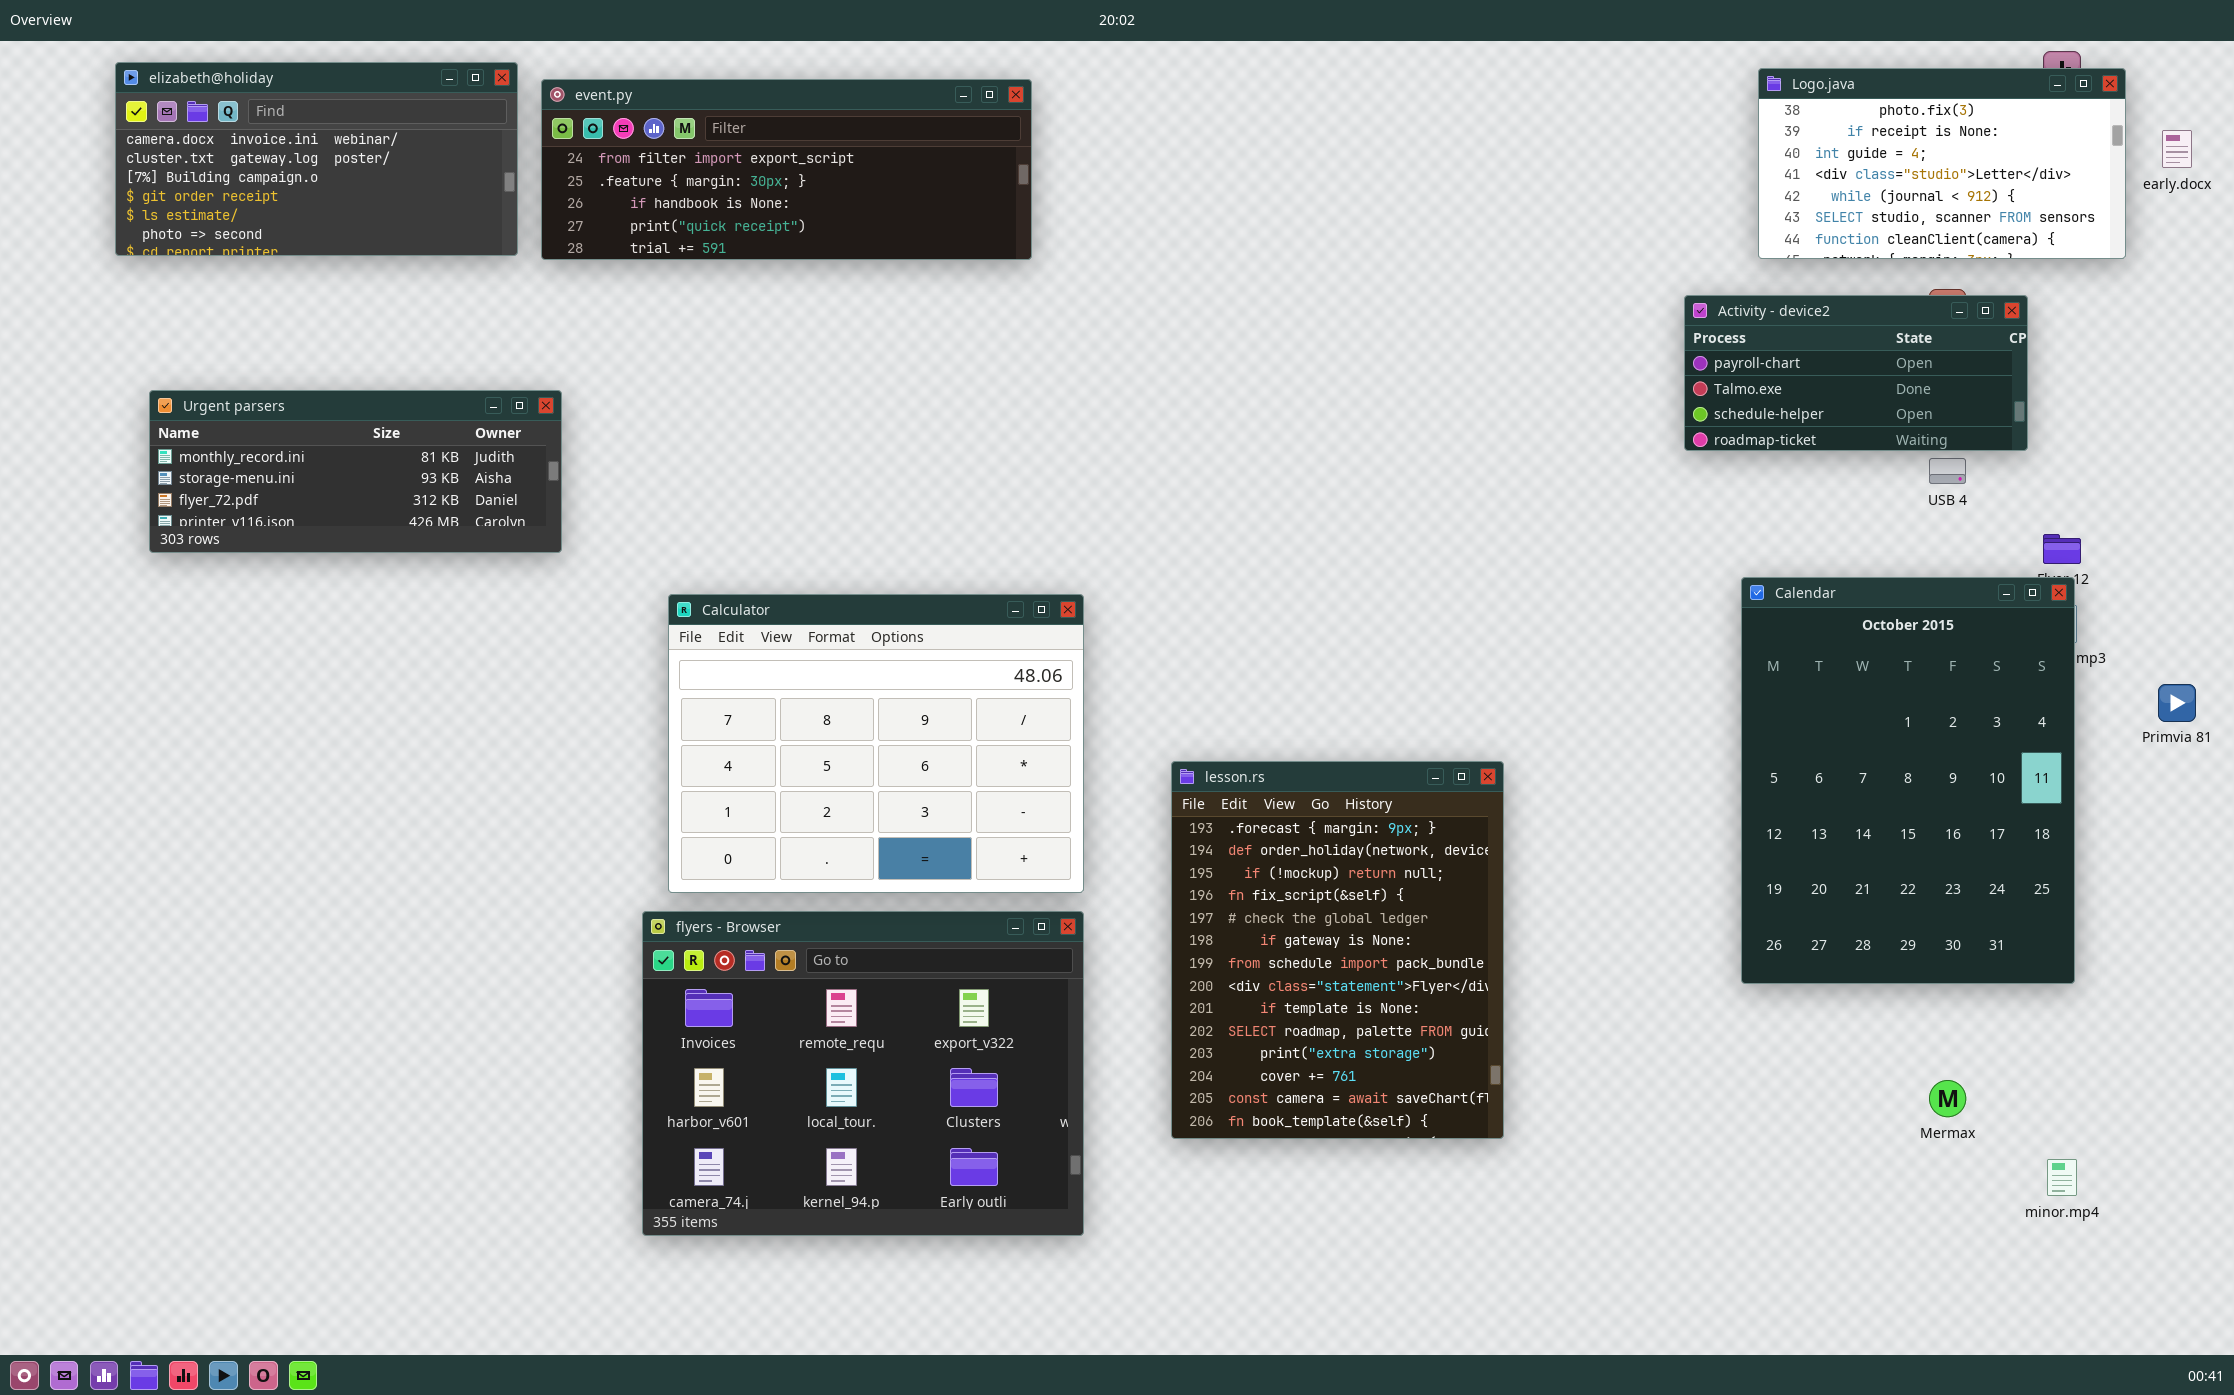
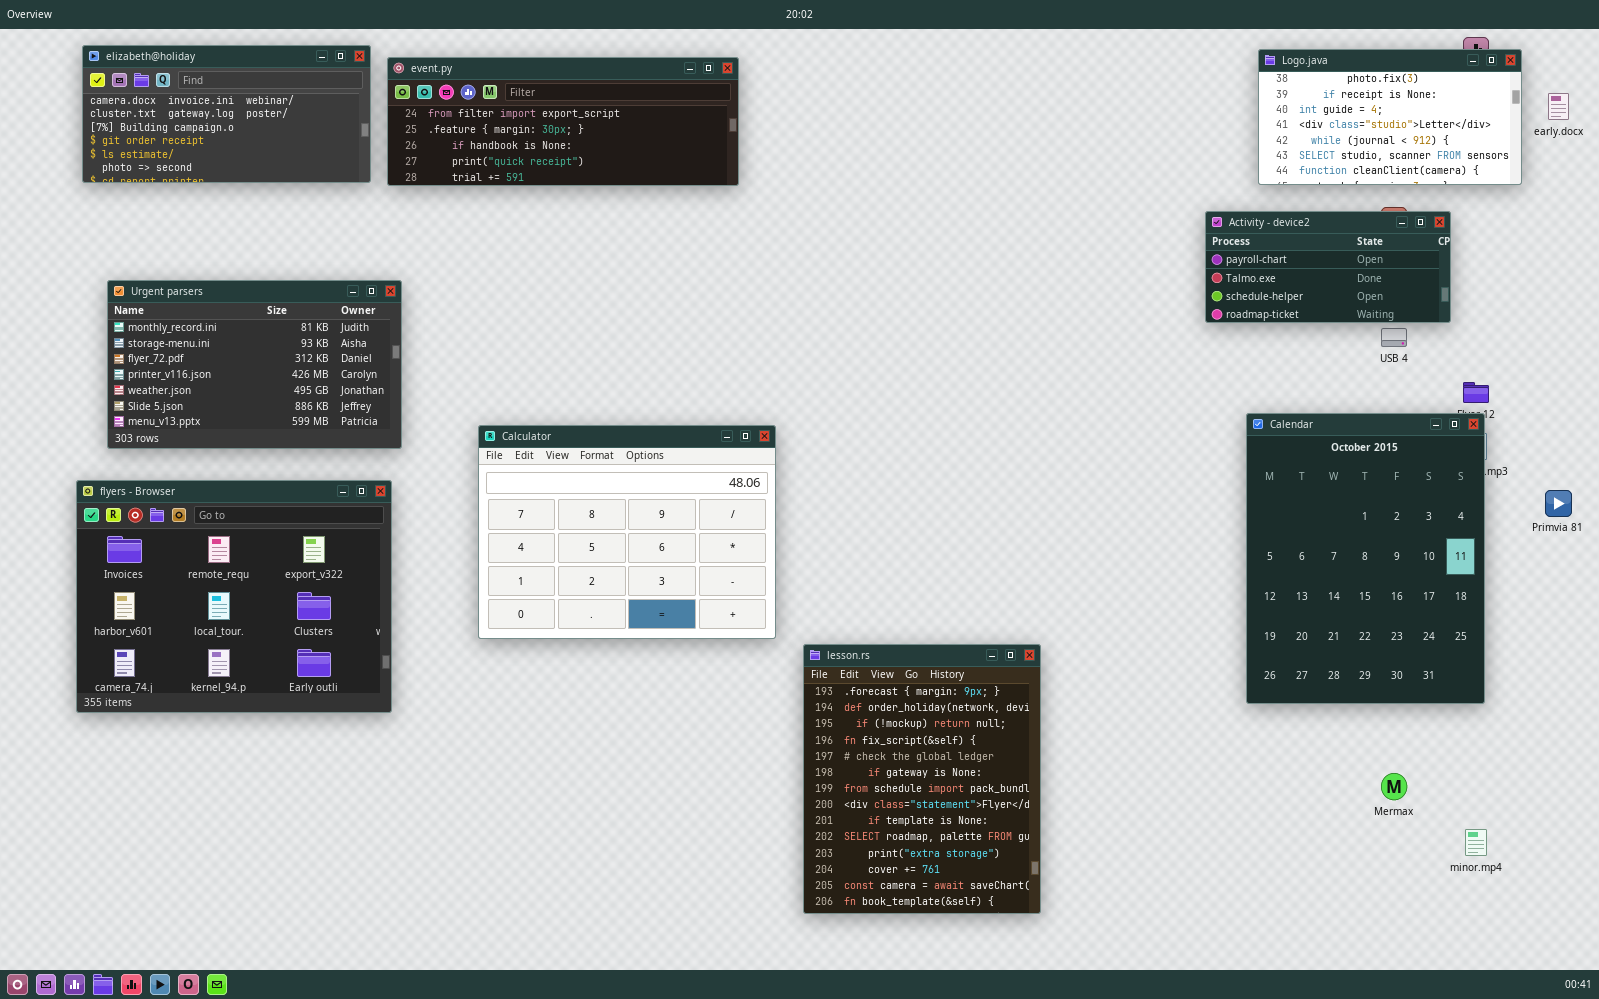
Urgent parsers: [149,390,562,553] -> [107,280,402,449], resized
lesson.rs: [1171,761,1504,1139] -> [803,644,1041,914], moved
flyers - Browser: [642,911,1084,1236] -> [76,480,392,713], moved

